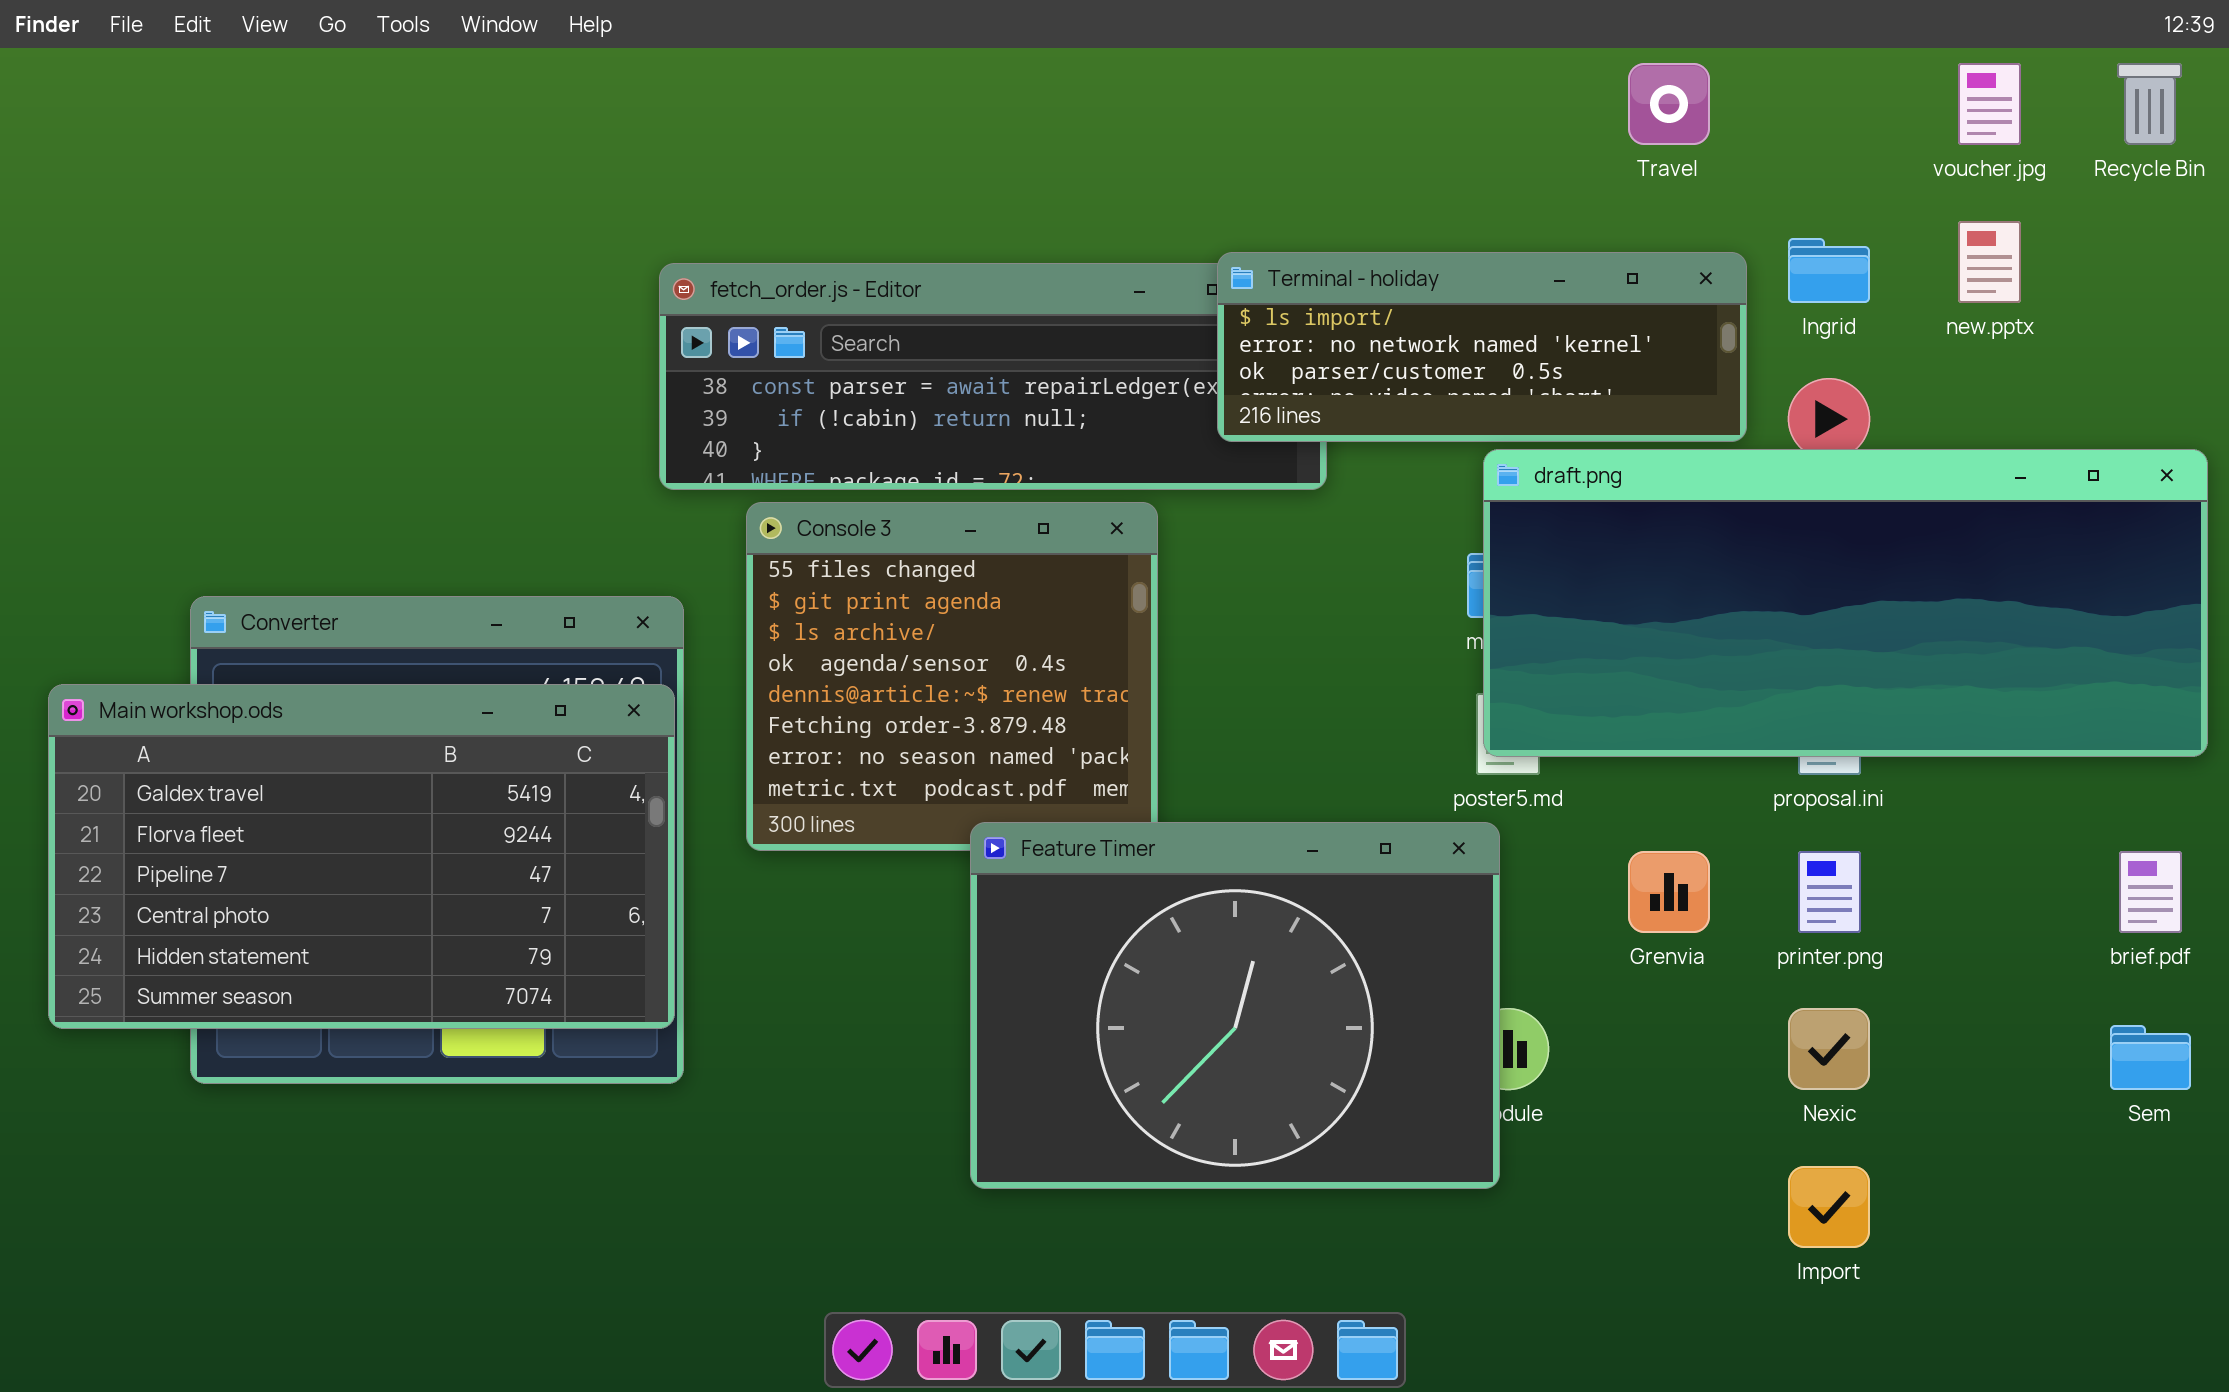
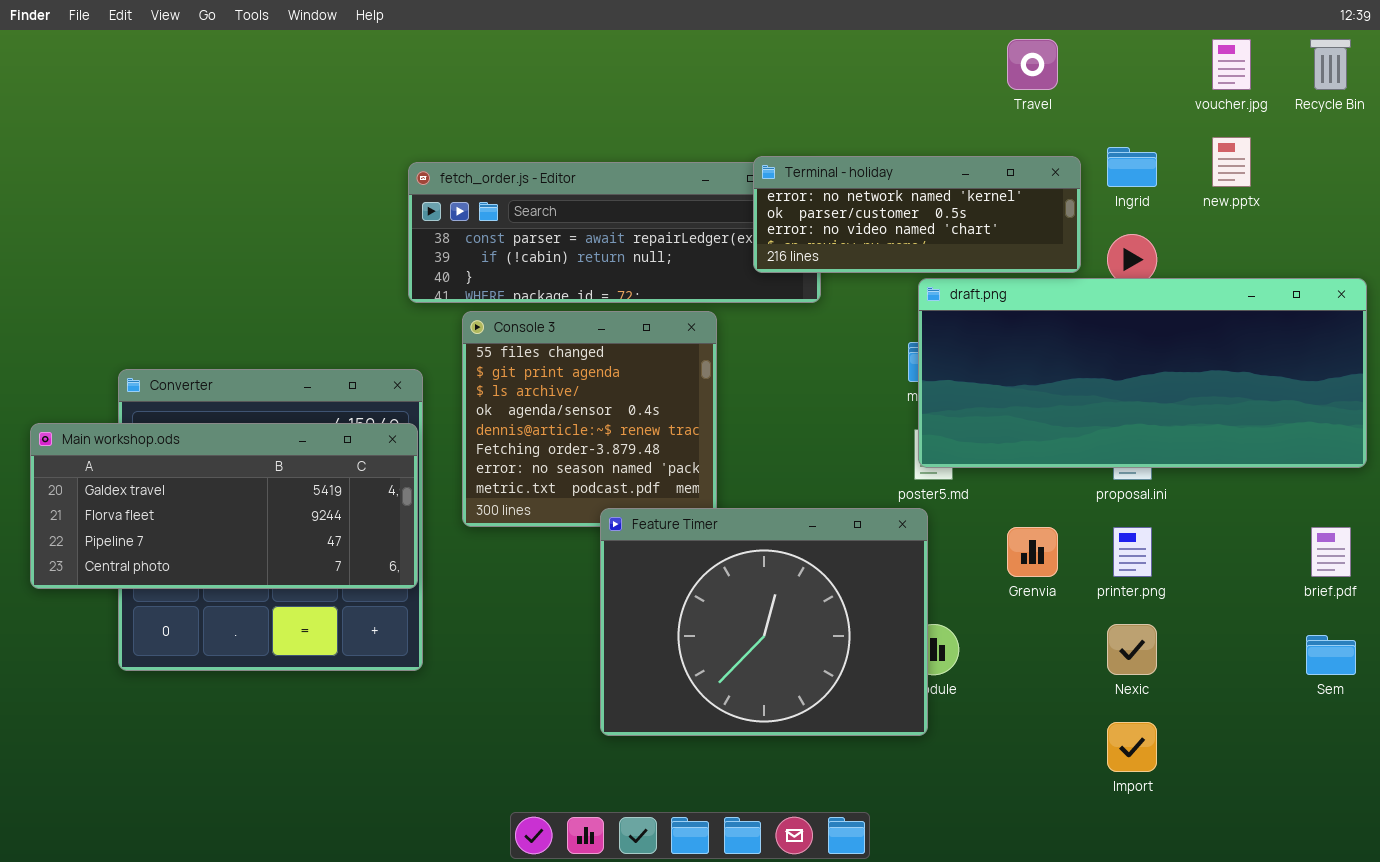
Terminal - holiday: [1217,252,1747,442] -> [753,156,1081,273], scrolled down 1 row
Main workshop.ods: [48,684,675,1029] -> [30,423,418,589], resized

